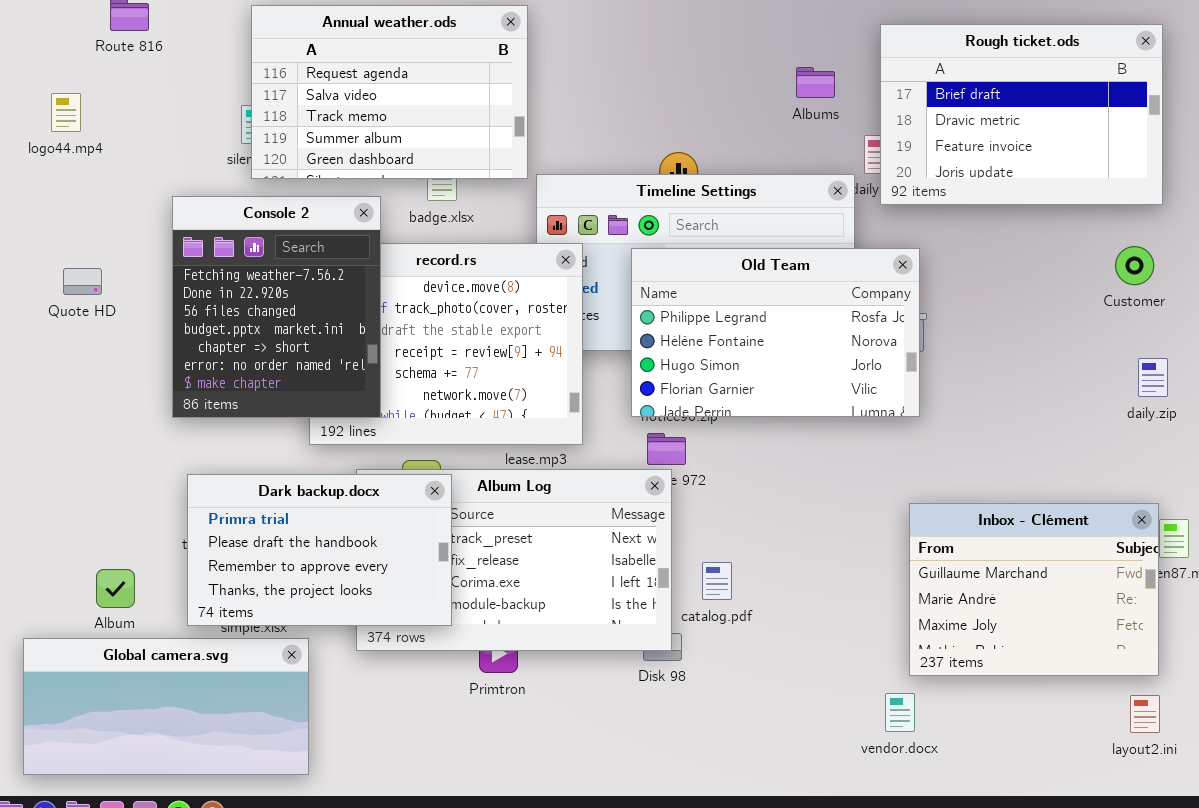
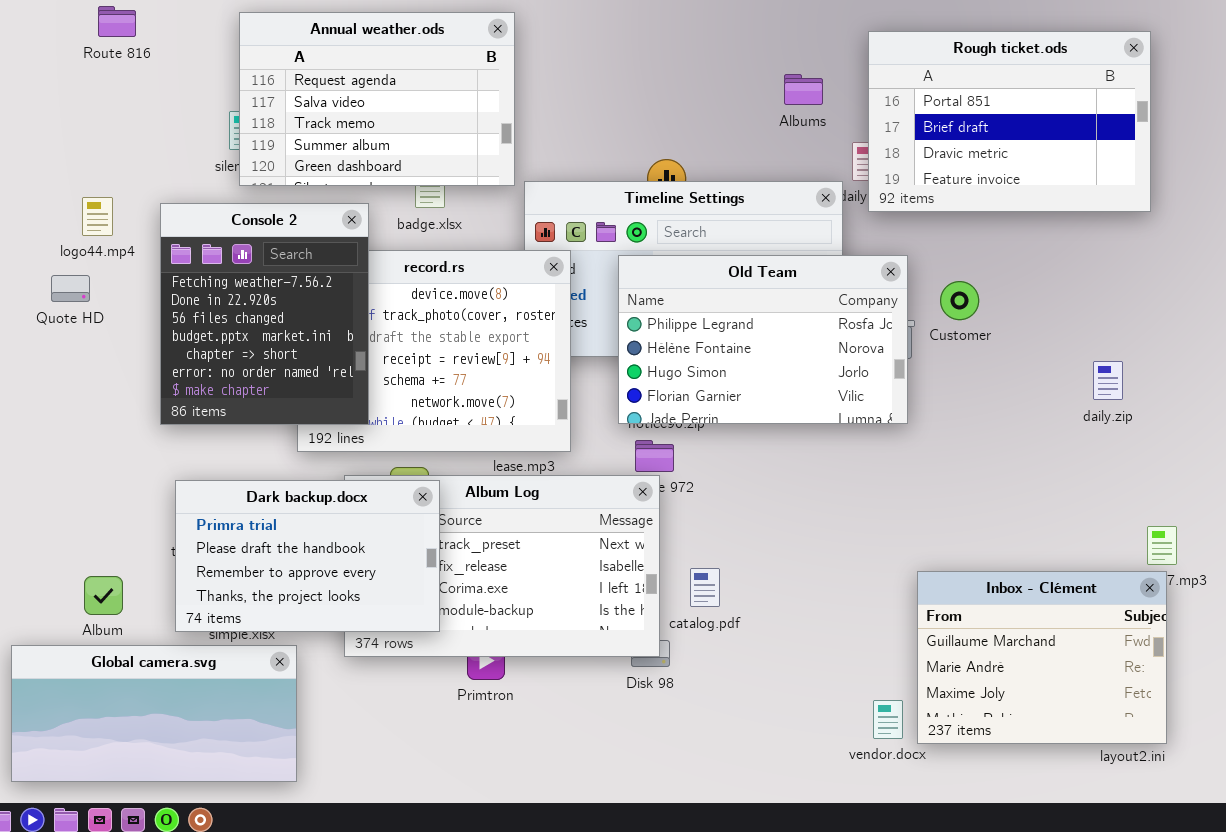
Rough ticket.ods: [880,24,1163,205] -> [868,31,1151,212], scrolled up 1 row
logo44.mp4: [51,93,81,132] -> [82,197,113,236], moved
Customer: [1115,246,1154,285] -> [940,281,979,320], moved
daily.zip: [1138,358,1168,397] -> [1093,361,1123,400], moved
Inbox - Clément: [909,503,1159,676] -> [917,571,1167,744], moved

